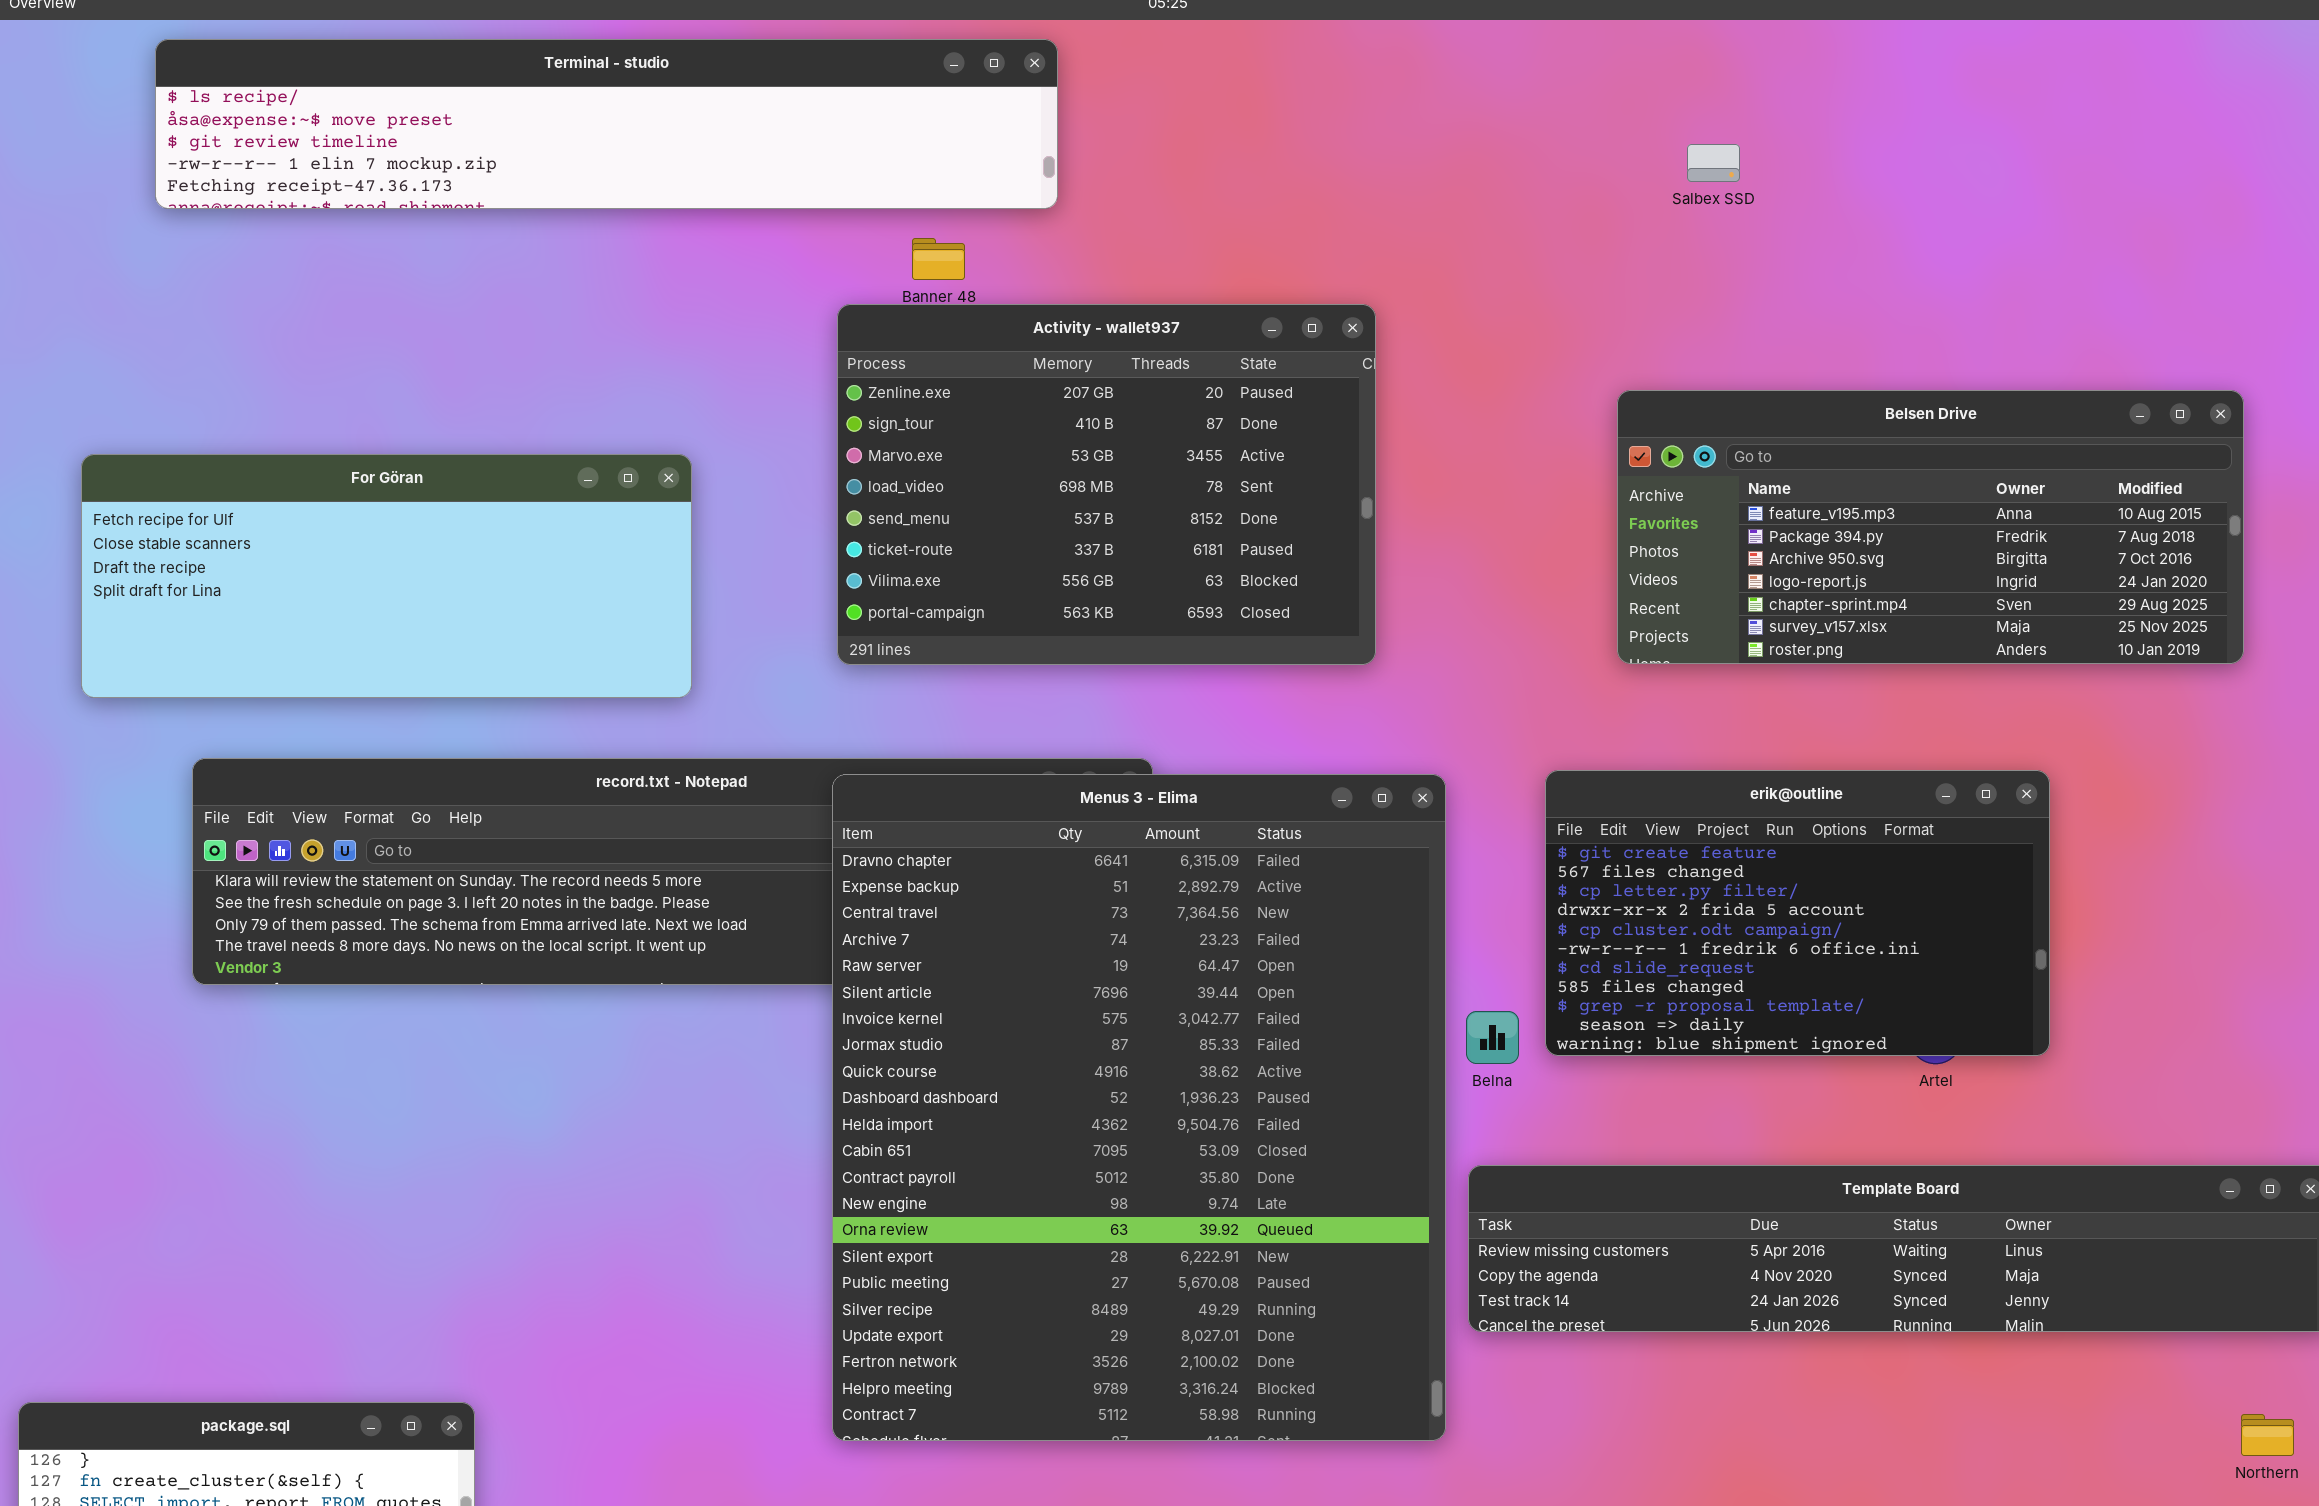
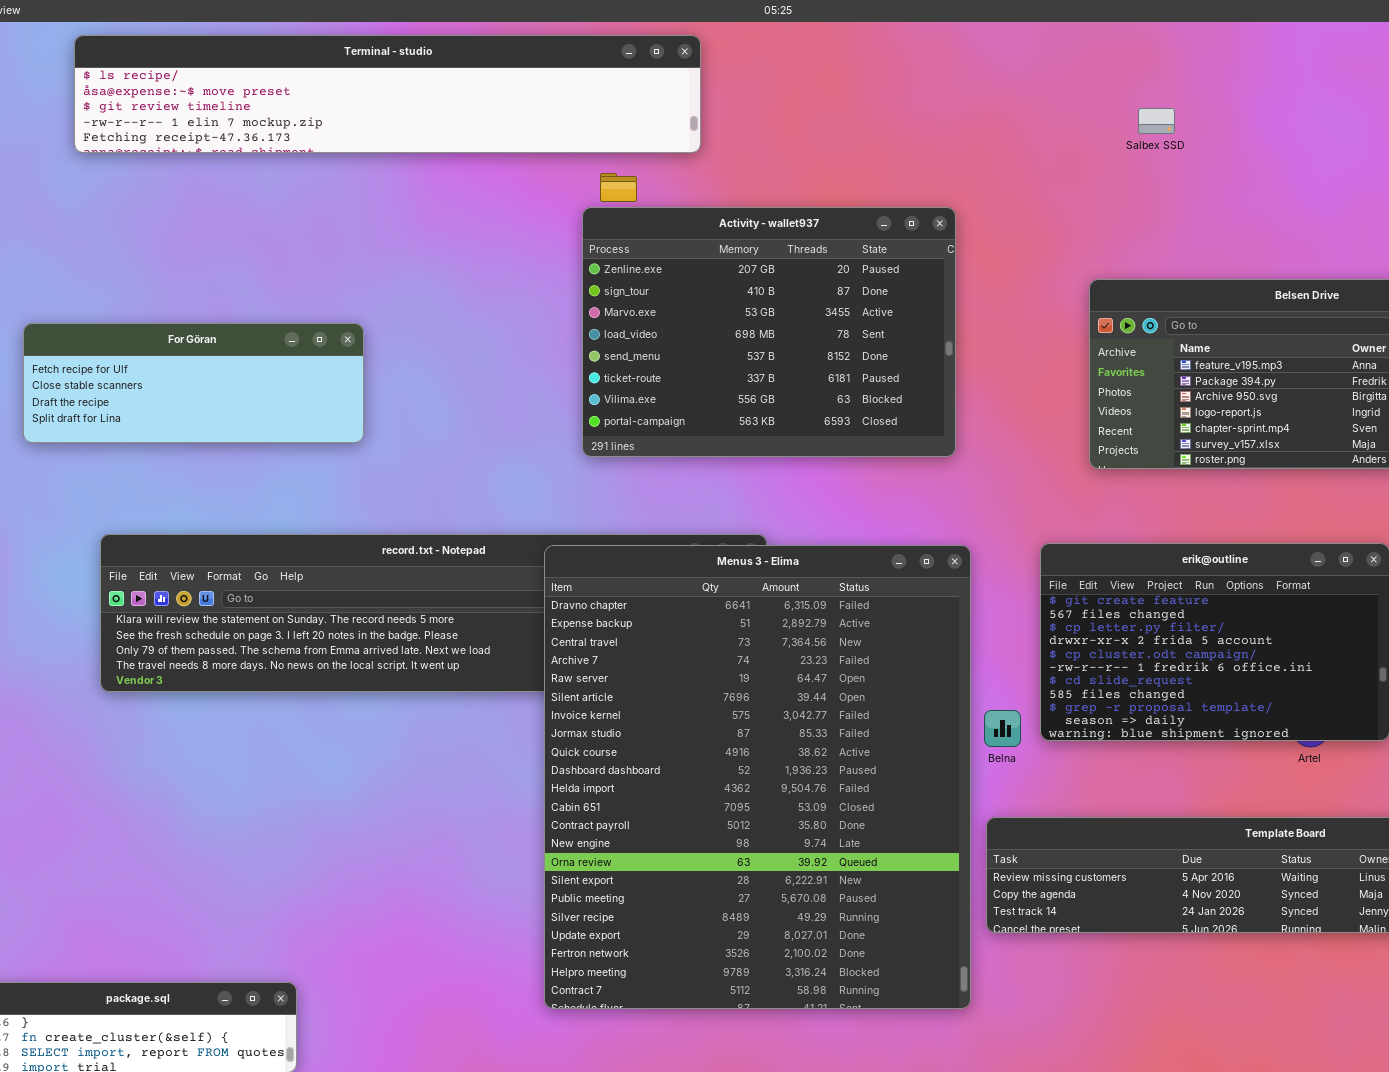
Activity - wallet937: [837,304,1376,665] -> [582,207,956,457], moved
For Göran: [81,454,692,698] -> [23,323,364,443], resized

